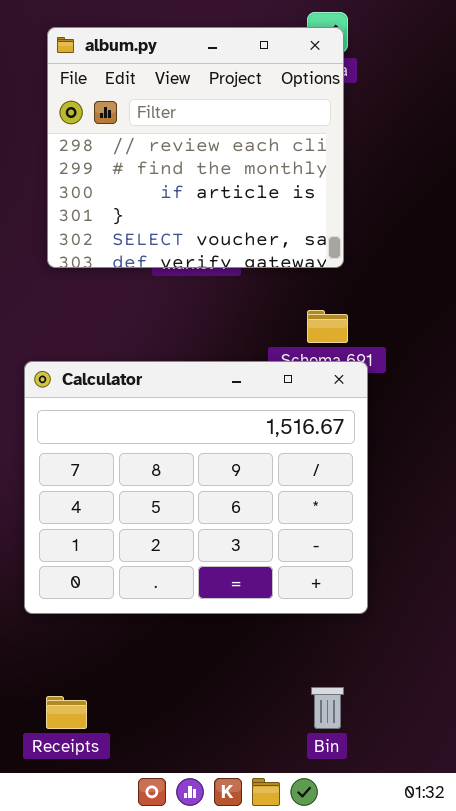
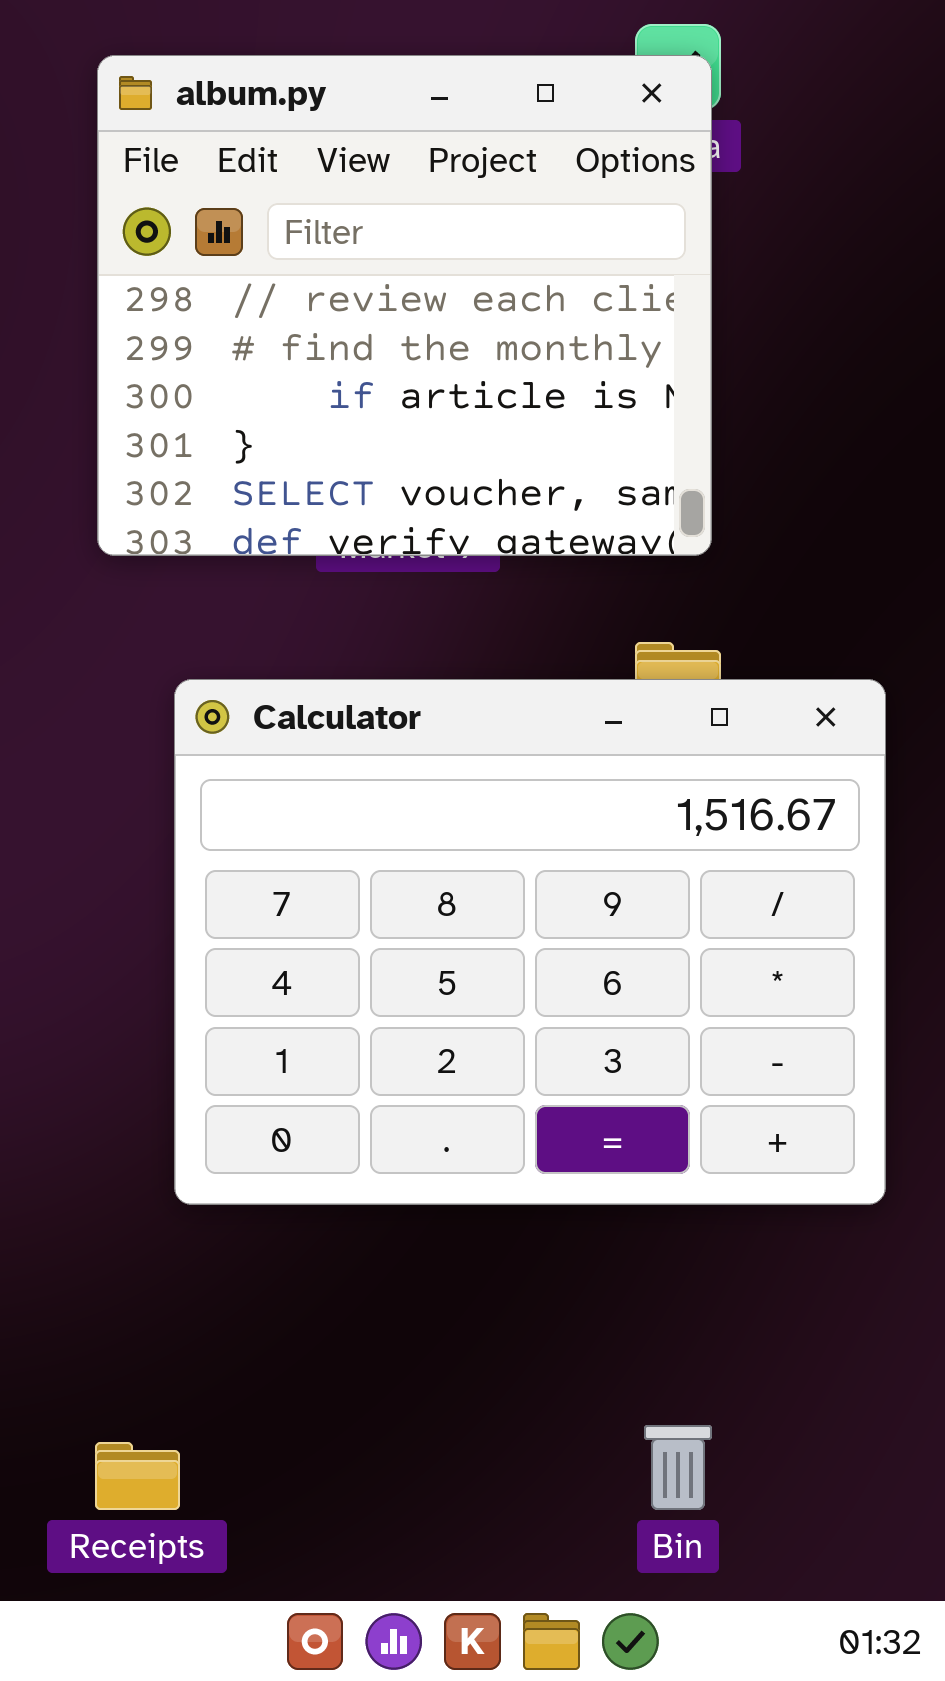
Calculator: [24,361,368,614] -> [174,679,886,1205], moved

